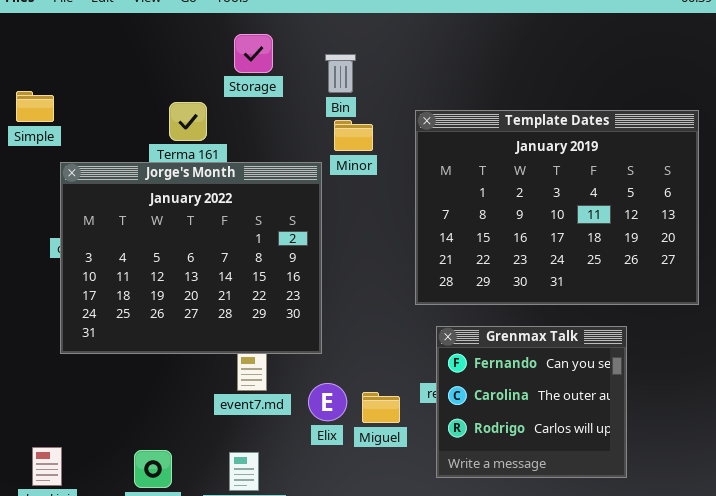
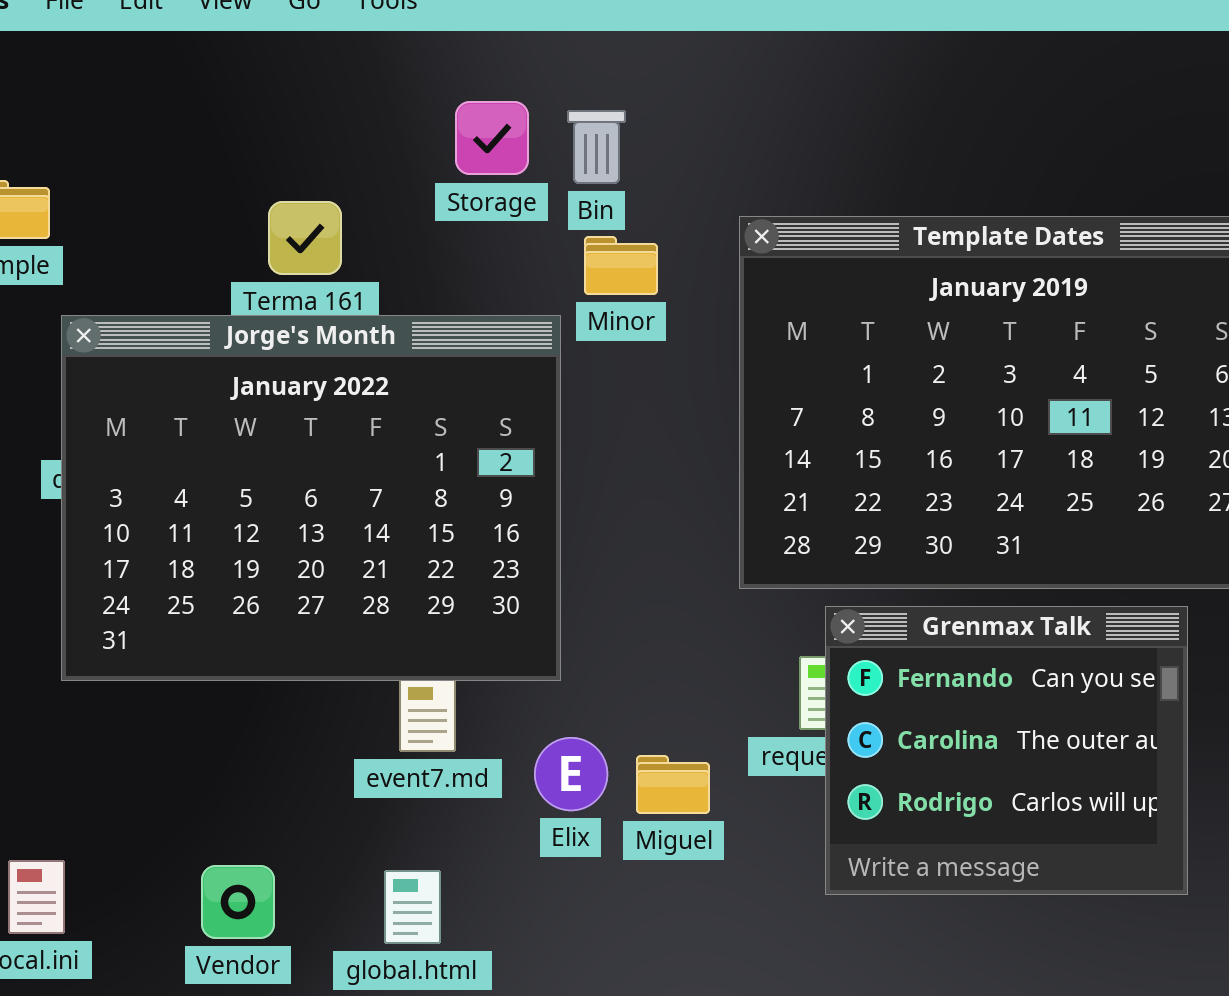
Storage: [234,34,273,73] -> [455,101,529,175], moved
Grenmax Talk: [436,326,627,478] -> [825,606,1188,895], moved

